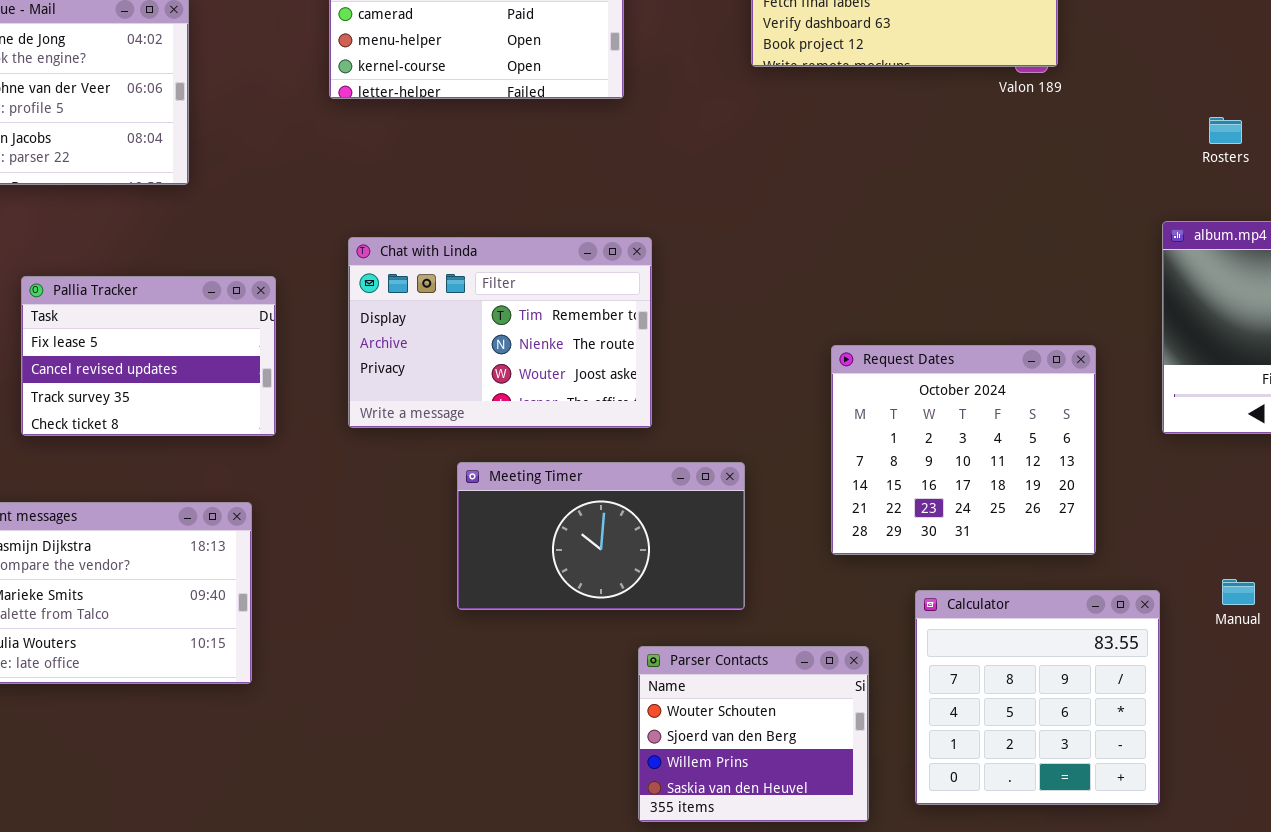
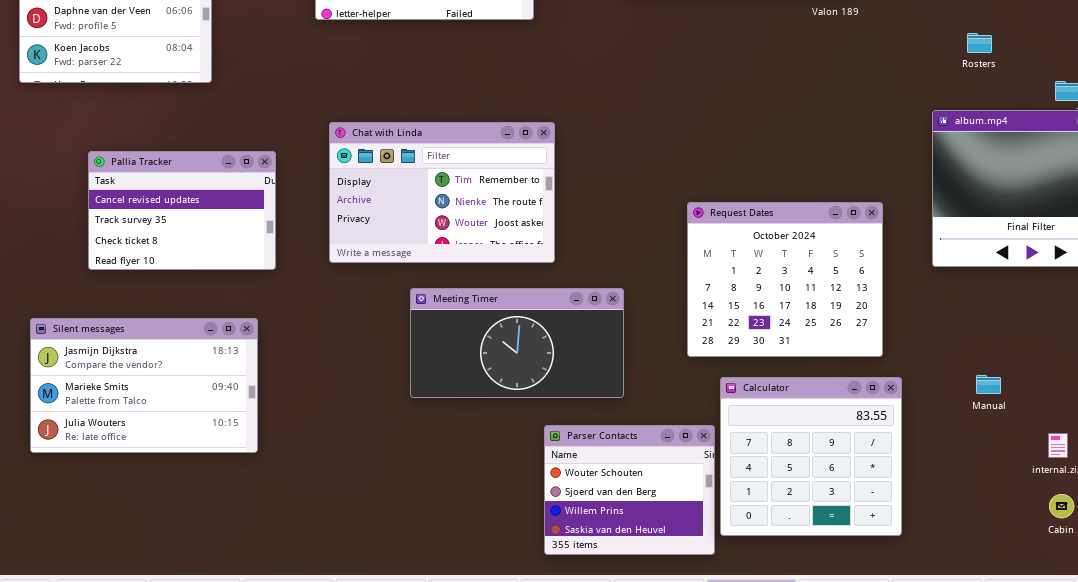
Pallia Tracker: [21,276,276,436] -> [88,151,276,270], scrolled down 1 row
Calculator: [915,590,1160,805] -> [720,377,902,536], moved

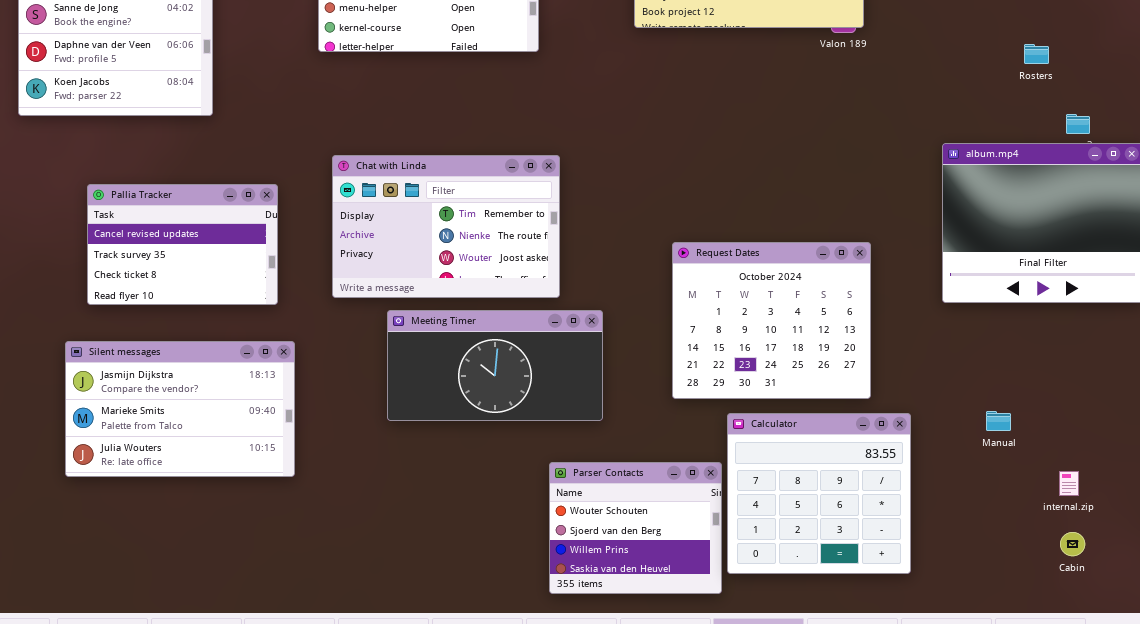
Rosters: [967,33,992,53] -> [1024,44,1049,64], moved
Request Dates: [687,202,883,357] -> [672,242,871,399], moved
Meeting Timer: [410,288,624,398] -> [387,310,603,421], moved
Silent messages: [30,318,258,453] -> [65,341,295,477], moved

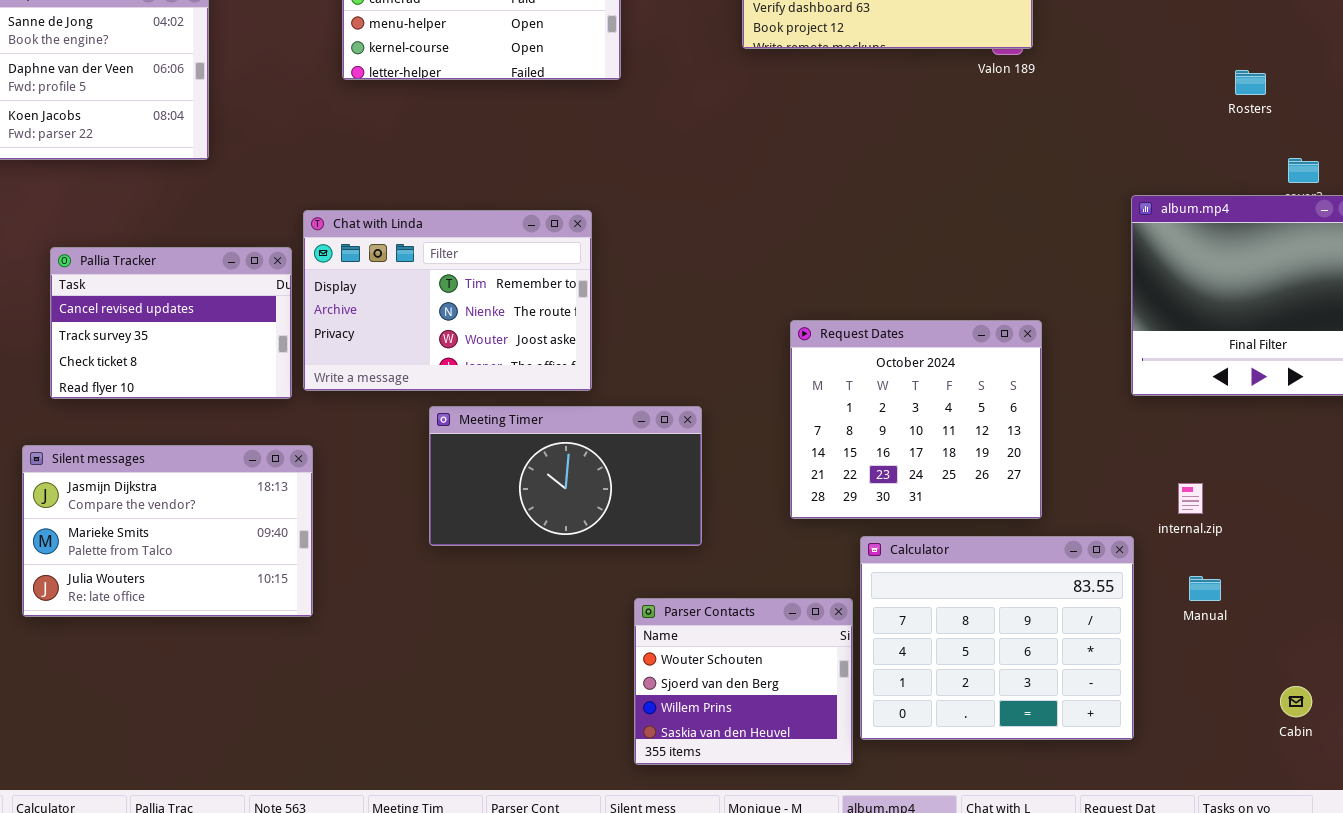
Chat with Linda: [332,155,560,298] -> [303,210,592,391], moved
Manual: [986,411,1011,431] -> [1189,576,1221,601], moved
Calculator: [727,413,911,574] -> [860,536,1134,740], resized
internal.zip: [1059,471,1079,496] -> [1178,483,1203,514], moved

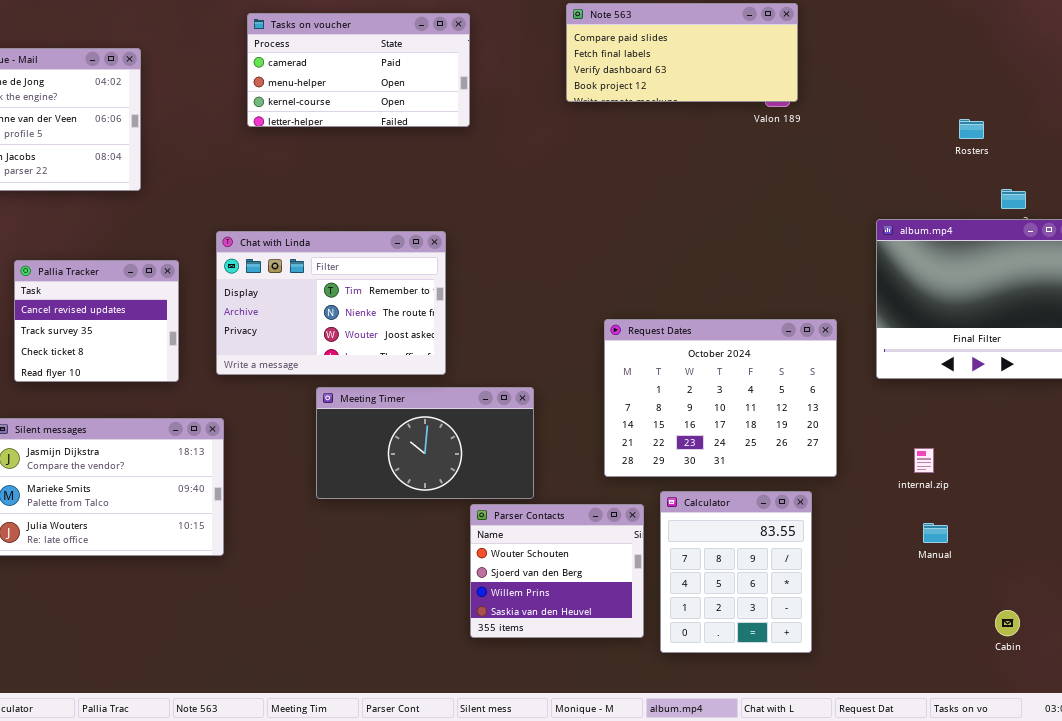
Pallia Tracker: [50,247,292,399] -> [14,260,179,382], resized
Request Dates: [790,320,1042,519] -> [604,319,837,477], resized
Calculator: [860,536,1134,740] -> [660,491,812,653], resized
Parser Contacts: [634,598,853,765] -> [470,504,644,638], moved

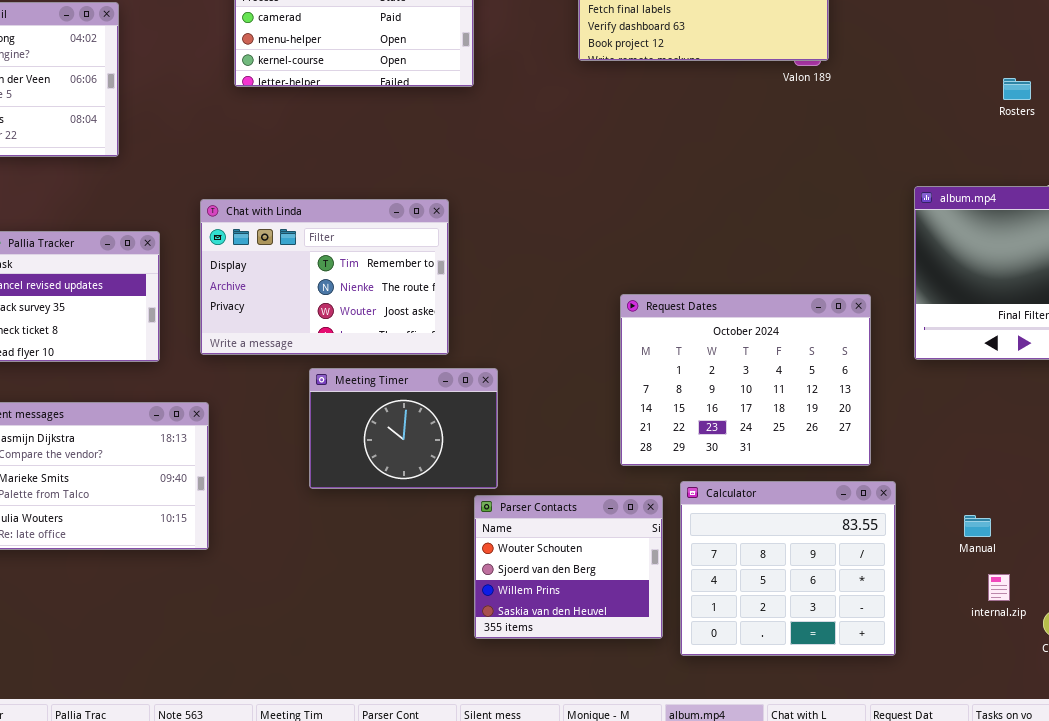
Meeting Timer: [316,387,534,499] -> [309,368,498,489], resized
internal.zip: [914,448,934,473] -> [988,574,1010,601], moved
Calculator: [660,491,812,653] -> [680,481,896,656], resized

